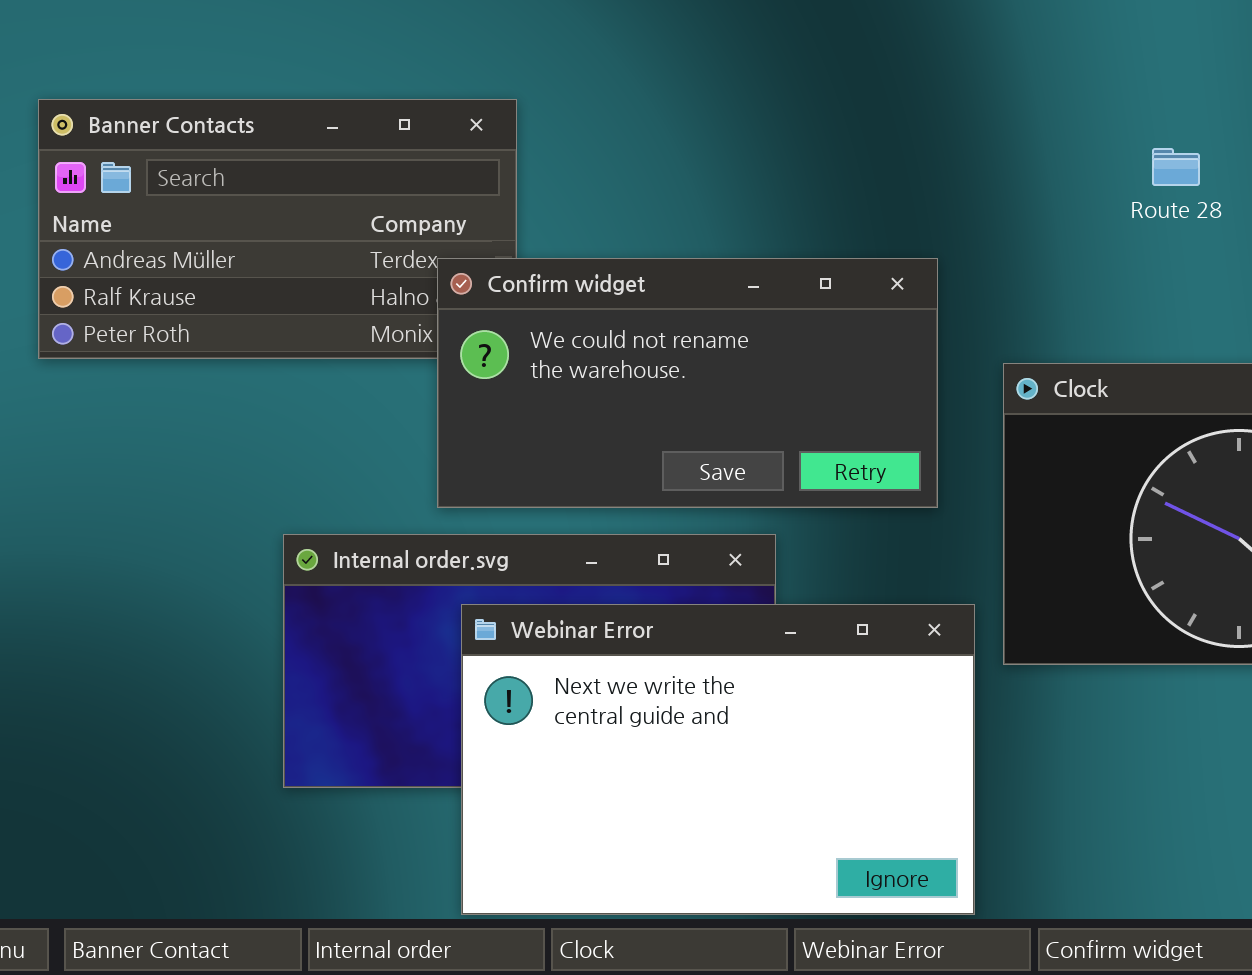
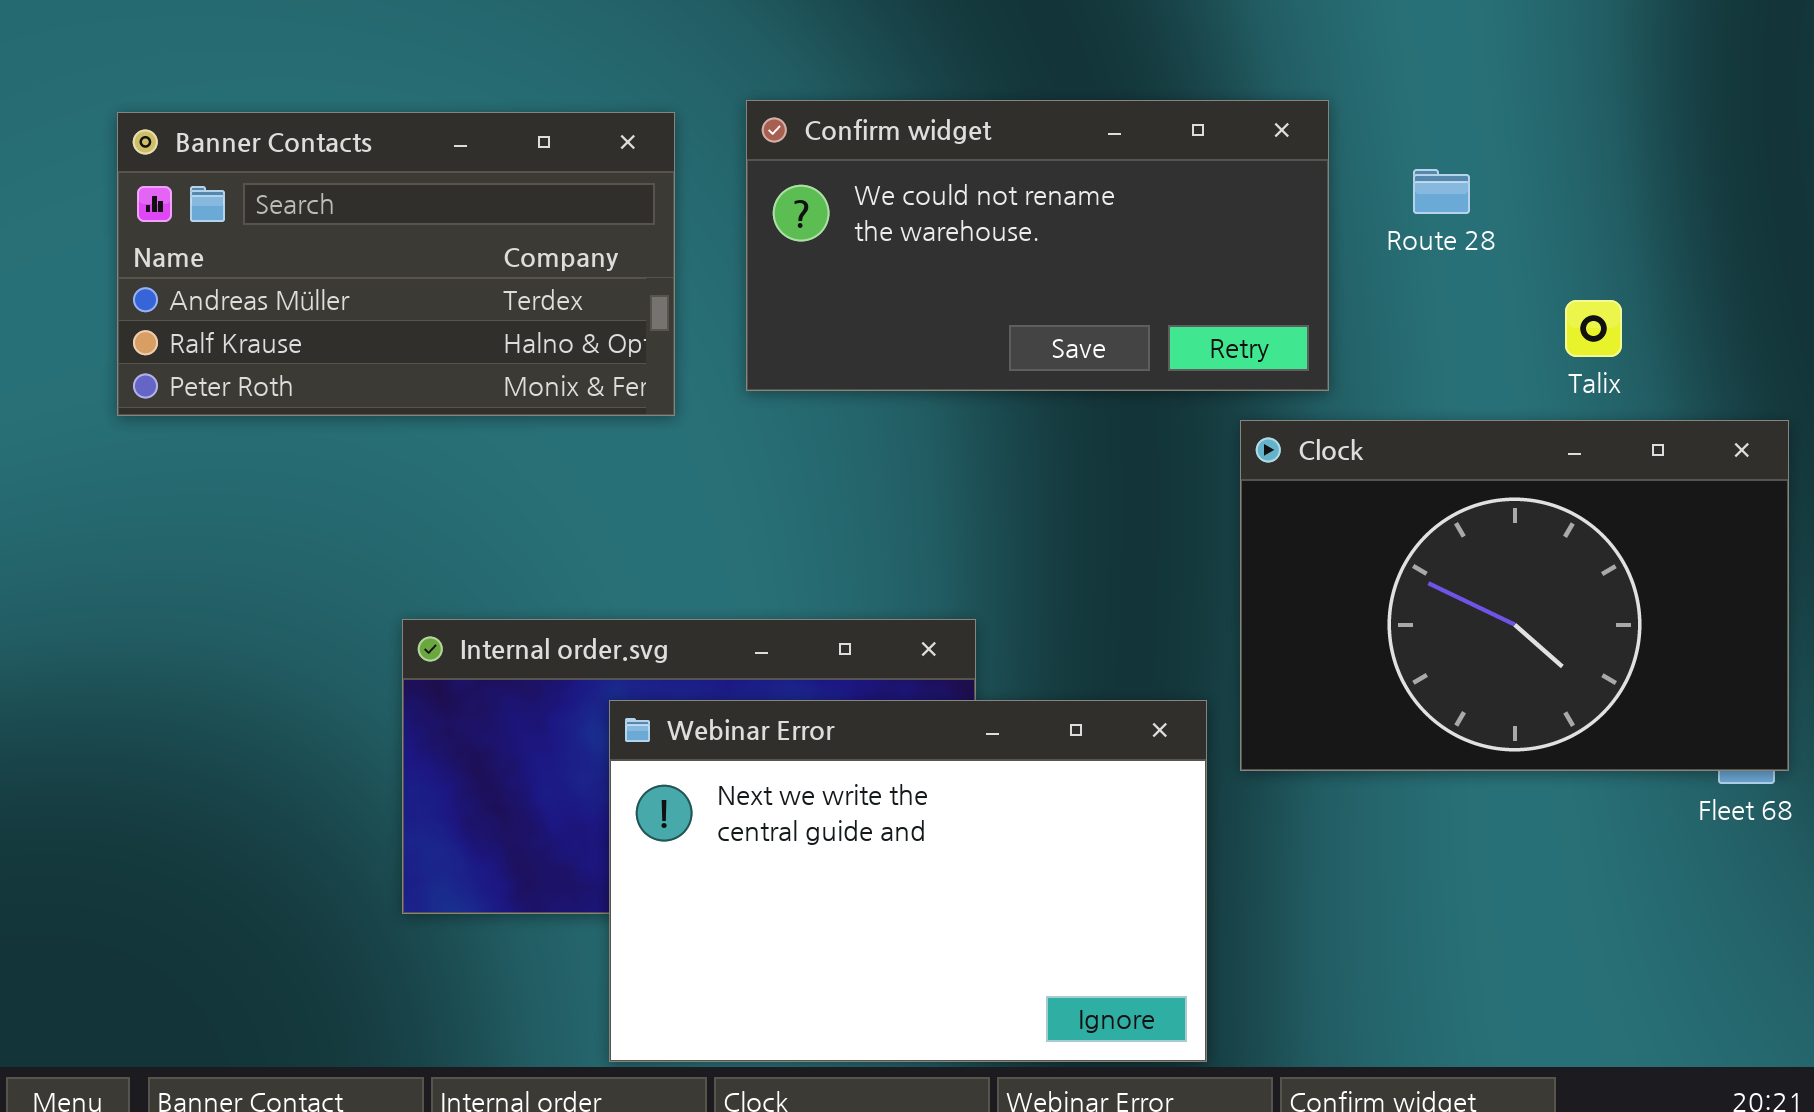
Confirm widget: [437,258,938,508] -> [746,100,1329,391], moved

